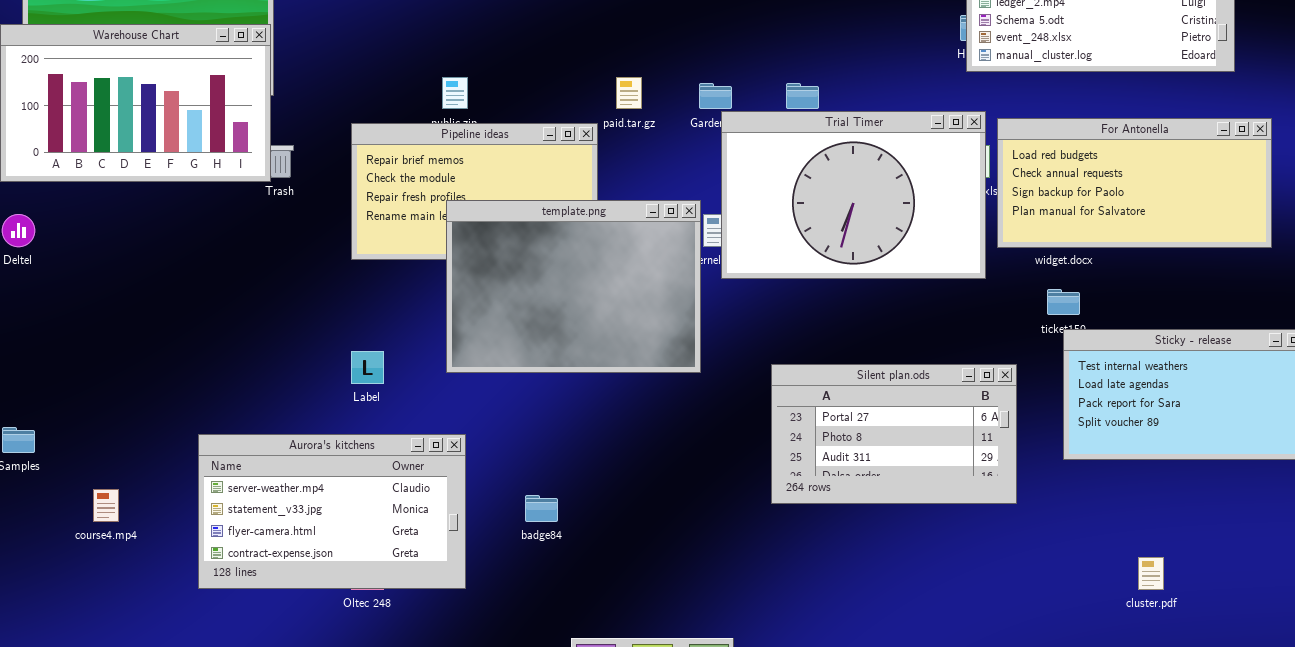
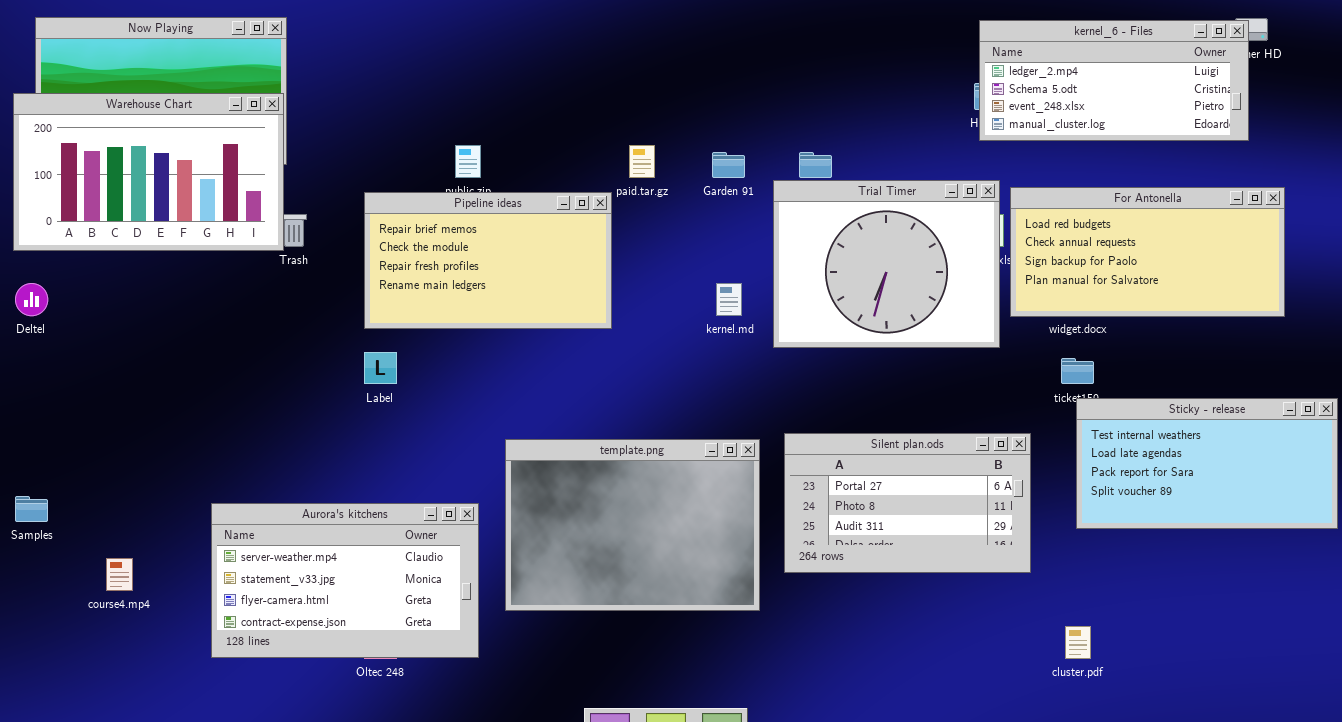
Trial Timer: [721,111,986,279] -> [773,180,1000,348], resized
template.png: [446,200,701,373] -> [505,439,760,611], moved
Label: [351,351,384,384] -> [364,352,397,384], moved
cluster.pdf: [1138,557,1164,590] -> [1065,626,1091,659], moved

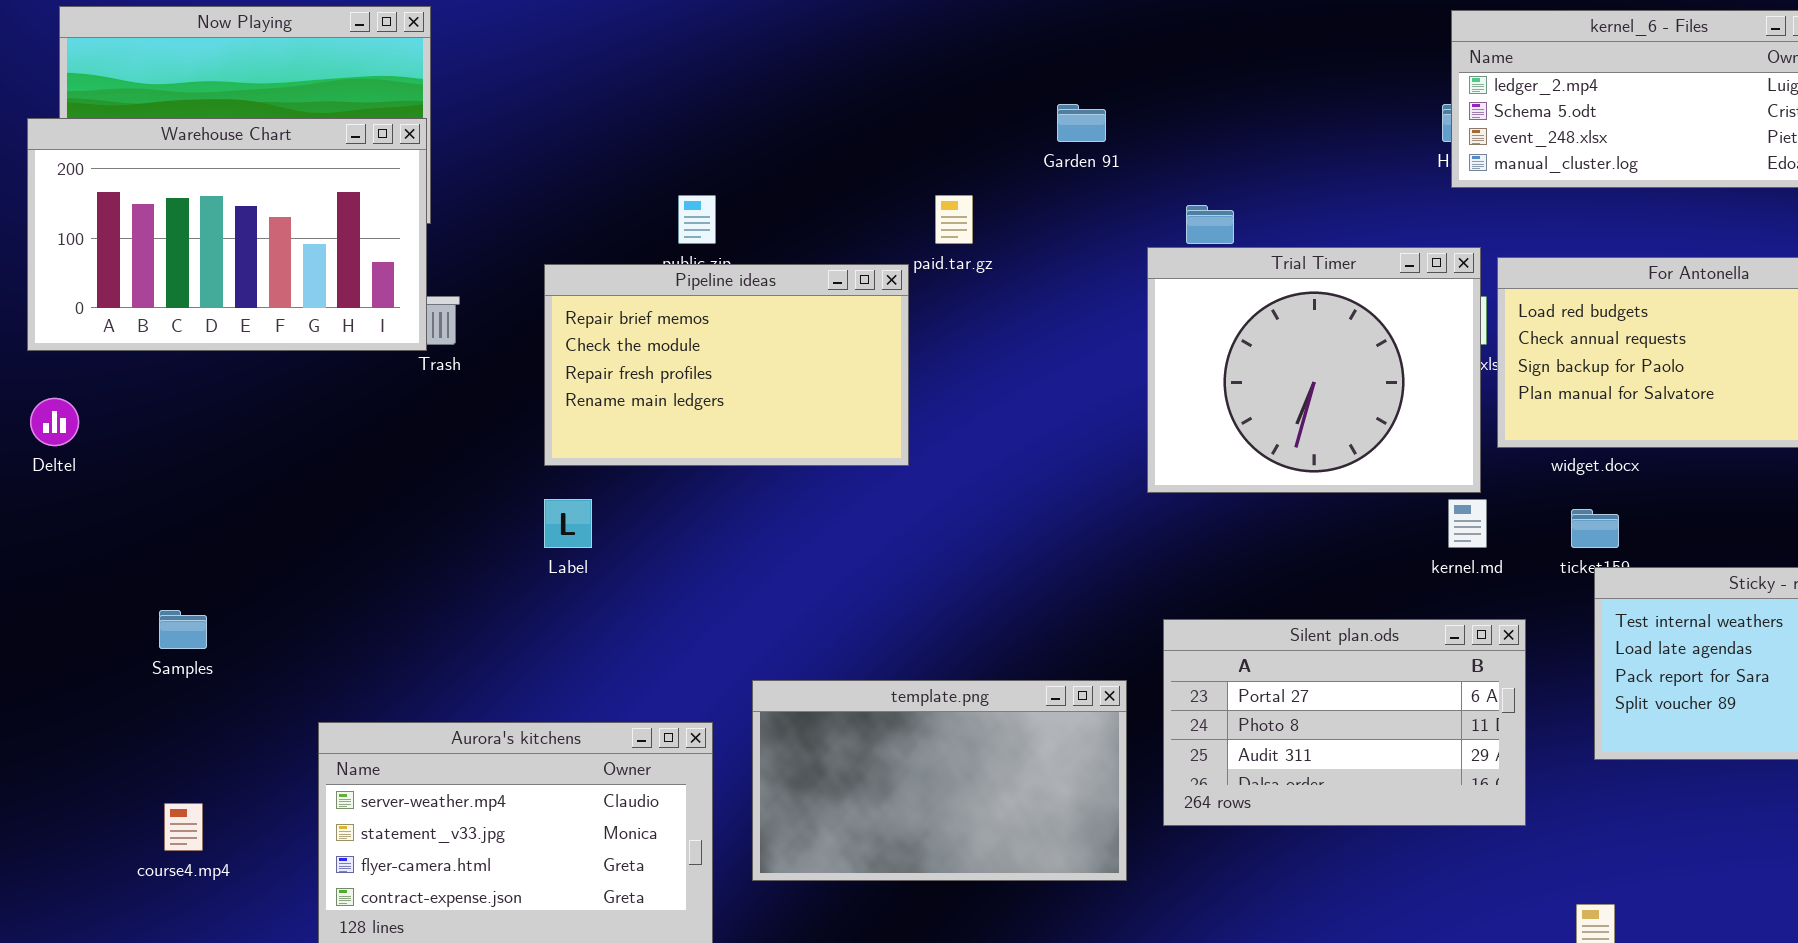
Garden 91: [712,152,745,178] -> [1057,104,1106,142], moved
kernel.md: [716,283,742,316] -> [1448,499,1487,548], moved
template.png: [505,439,760,611] -> [752,680,1127,881], resized
Samples: [15,496,48,522] -> [159,610,207,649], moved

